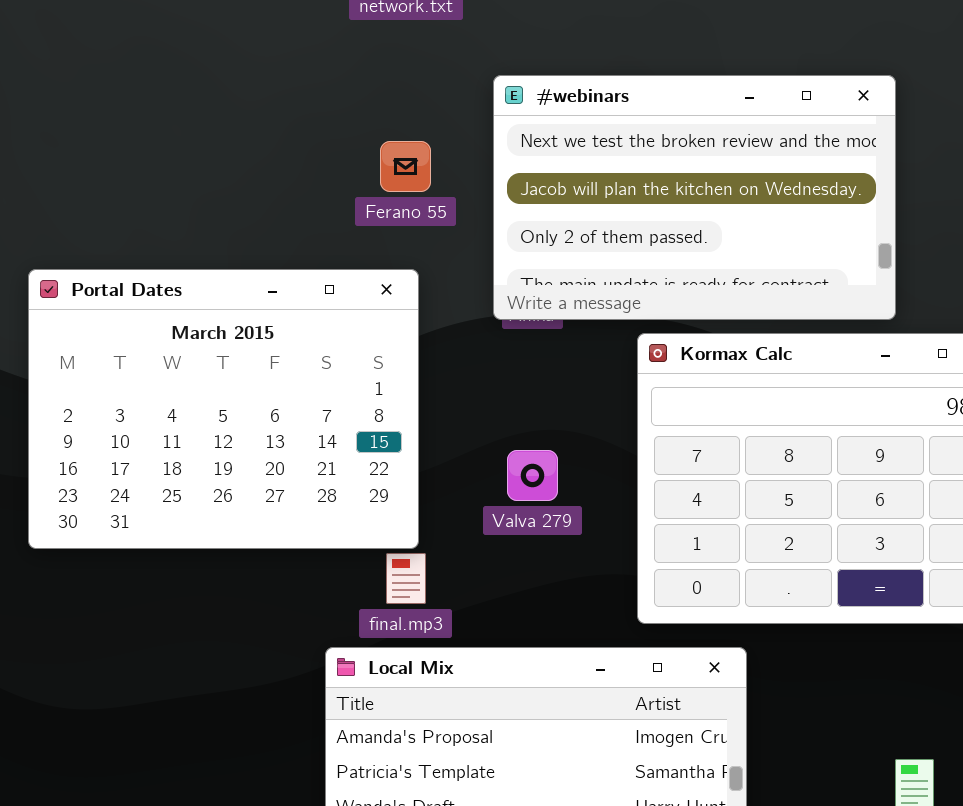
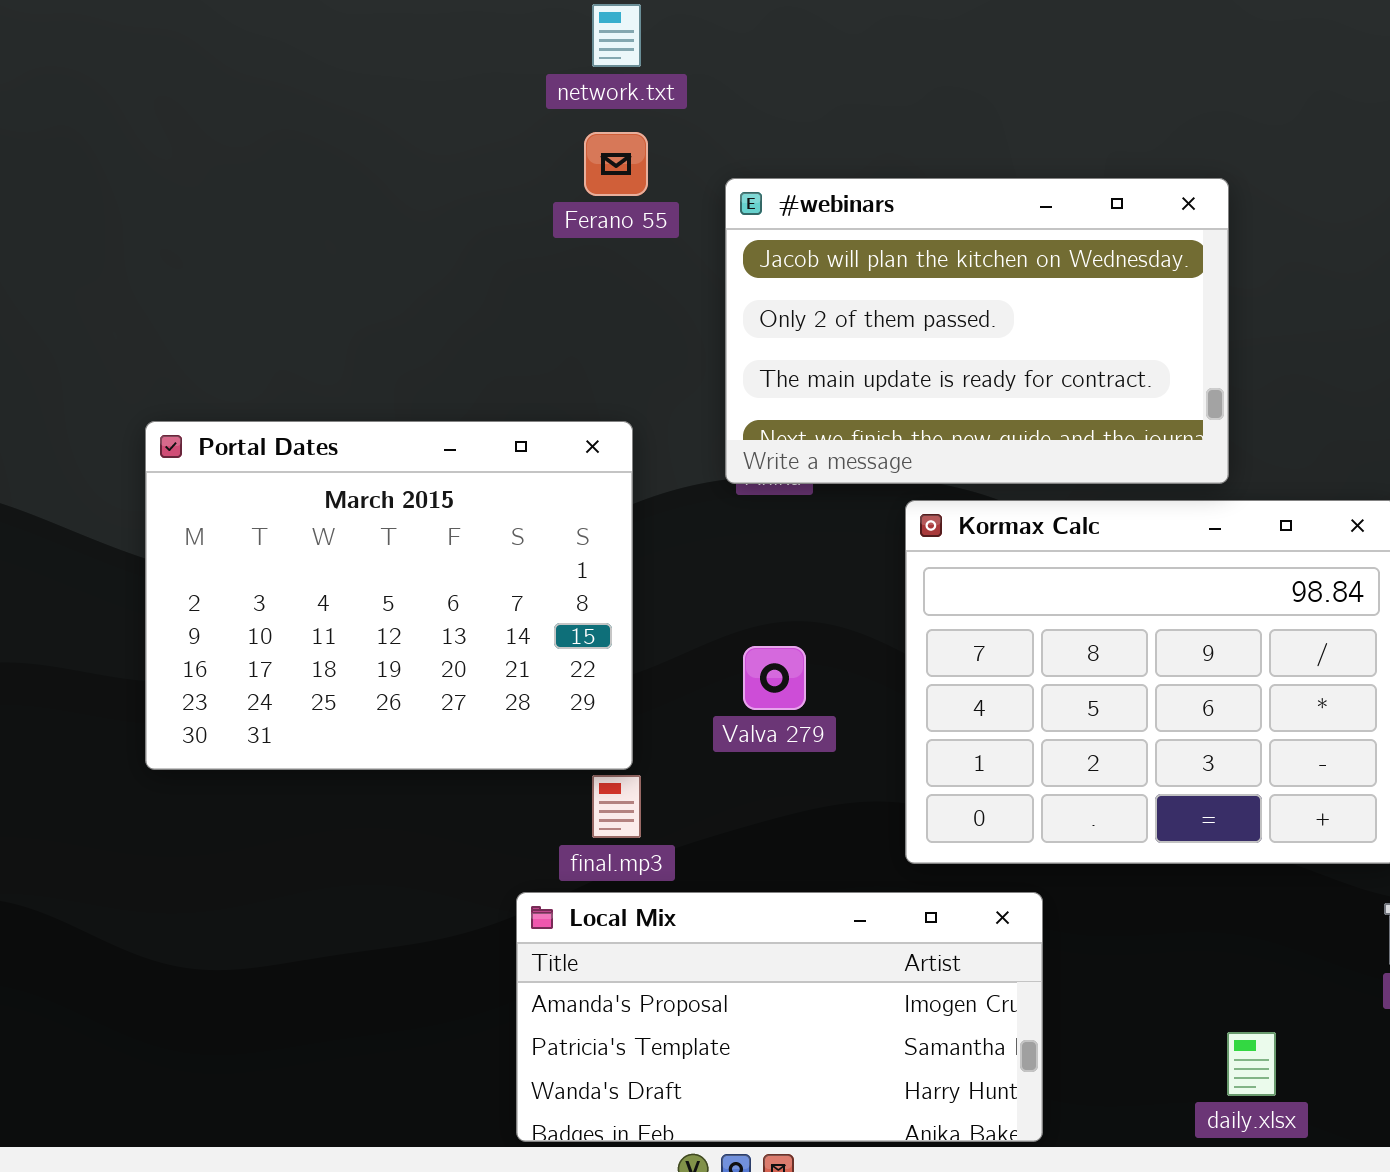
#webinars: [493,75,896,320] -> [725,178,1229,484], scrolled down 1 row
Ferano 55: [380,141,431,192] -> [584,132,648,196], moved

